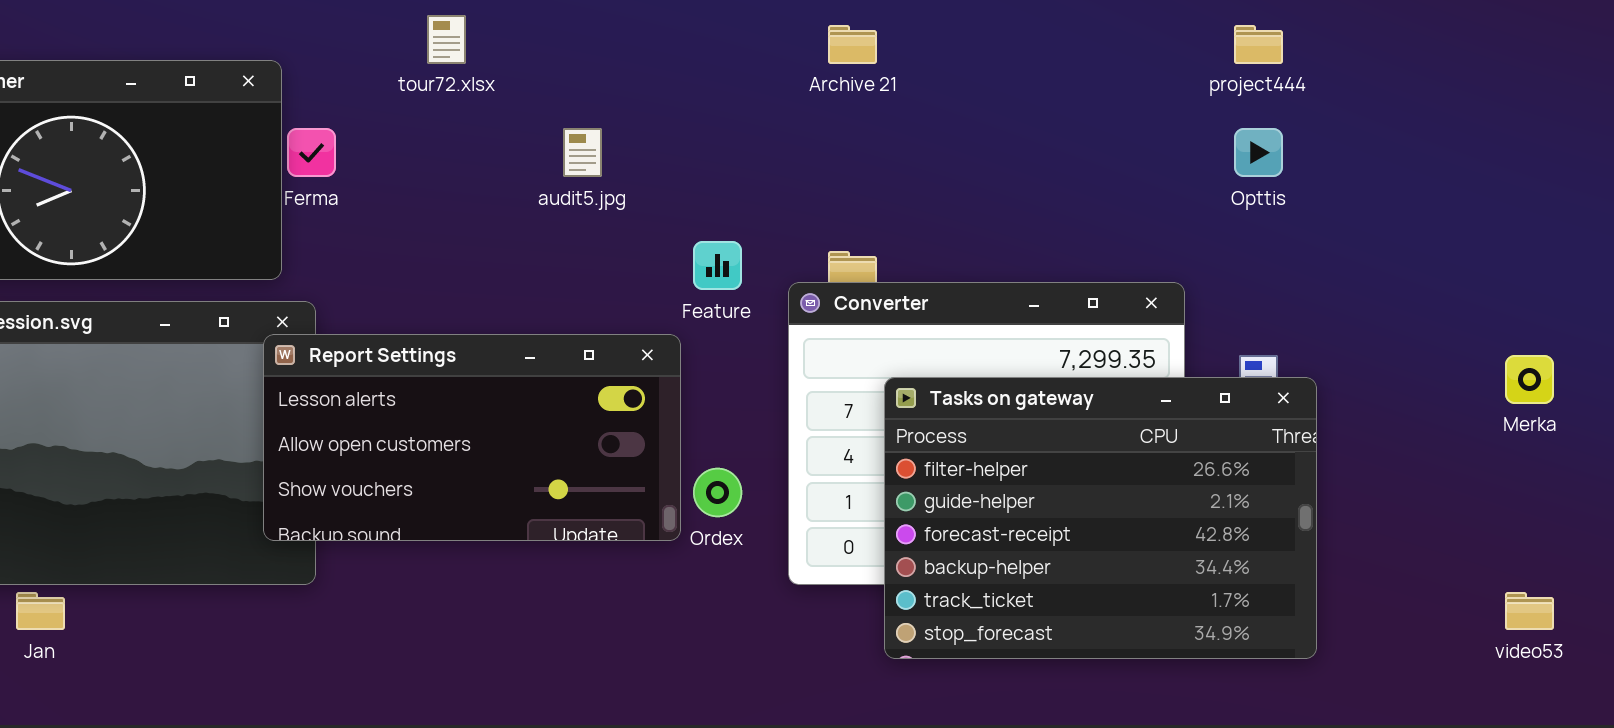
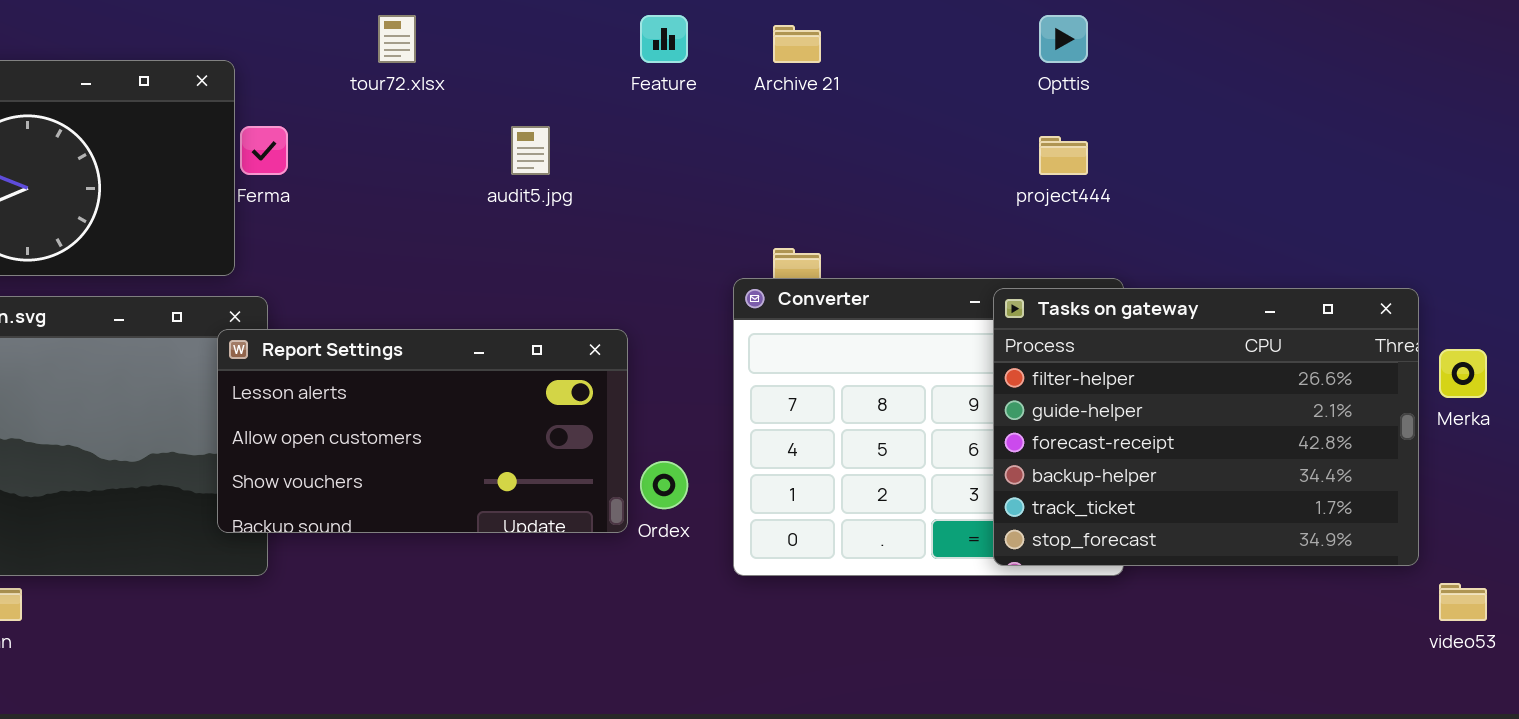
project444: [1234,25,1283,64] -> [1039,136,1088,175], moved
Opttis: [1234,128,1283,177] -> [1039,15,1088,63], moved
Feature: [693,241,742,290] -> [640,15,688,63], moved
Tasks on gateway: [884,377,1317,659] -> [993,288,1419,566], moved

